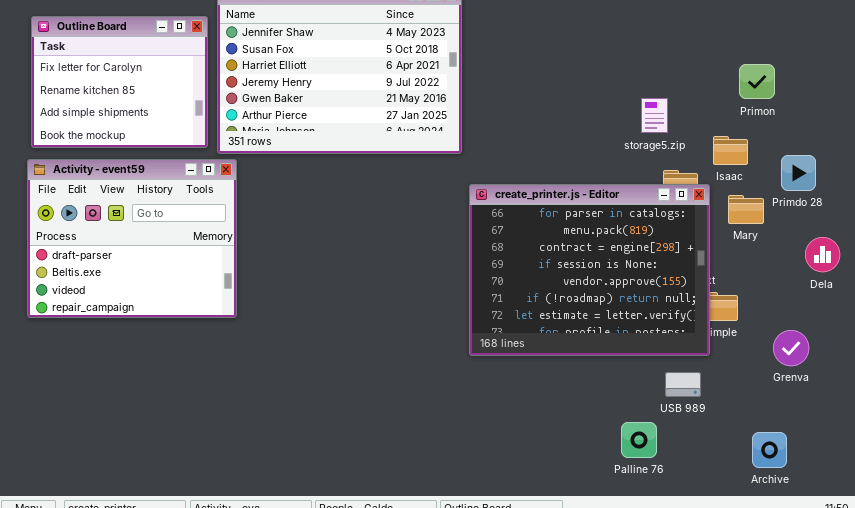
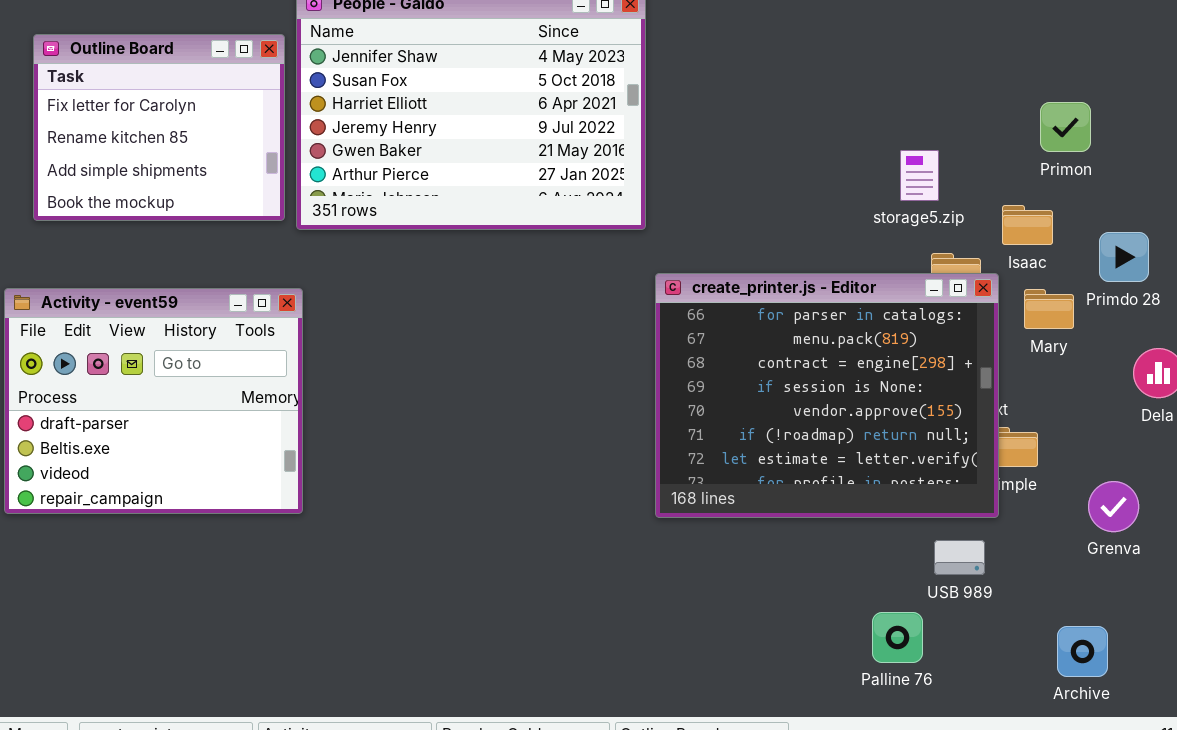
Activity - event59: [27,159,237,318] -> [4,288,303,514], moved

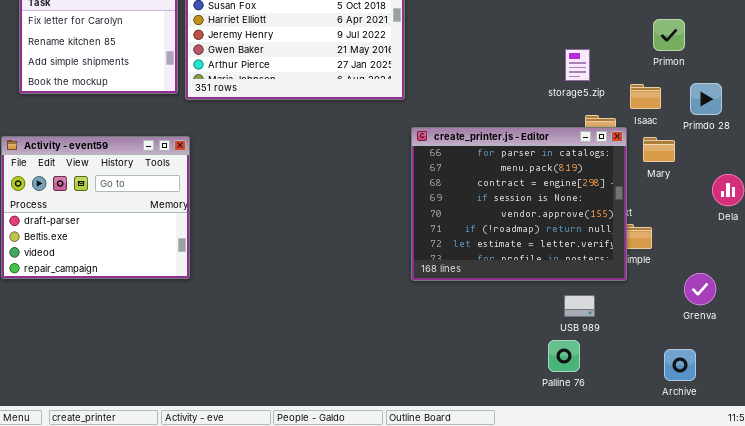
Primdo 28: [1099,232,1149,282] -> [690,83,722,115], moved
Grenva: [1088,481,1139,532] -> [684,273,716,305], moved
USB 989: [934,540,985,575] -> [564,295,595,317], moved

